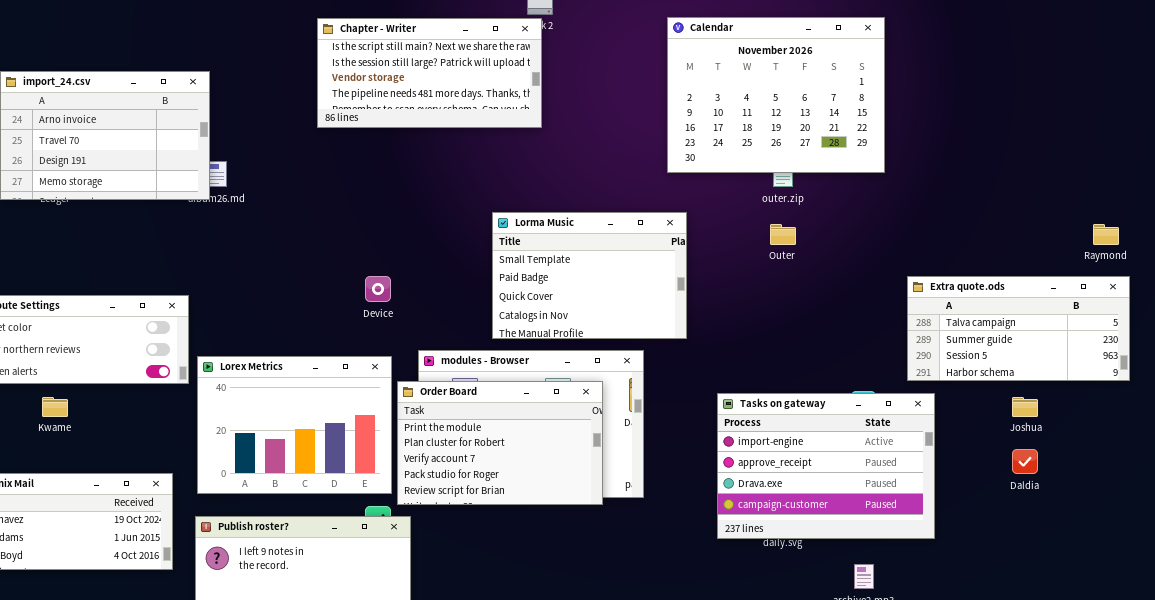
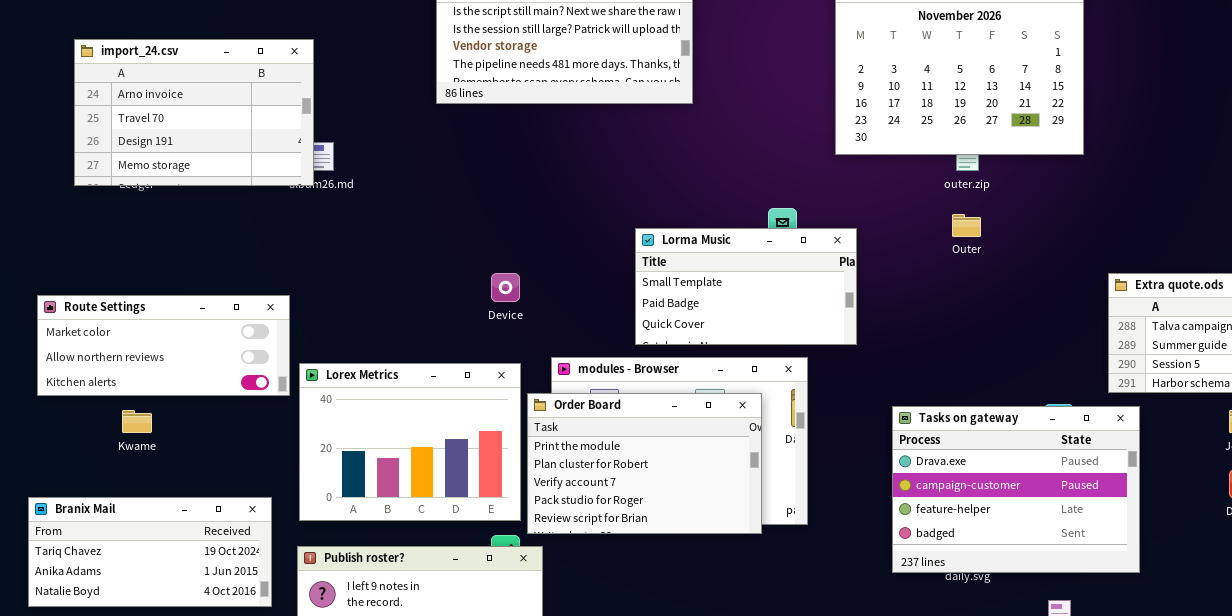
Lorma Music: [492,212,687,339] -> [635,228,857,345], resized
Tasks on gateway: [717,393,935,539] -> [892,406,1140,573], scrolled down 2 rows

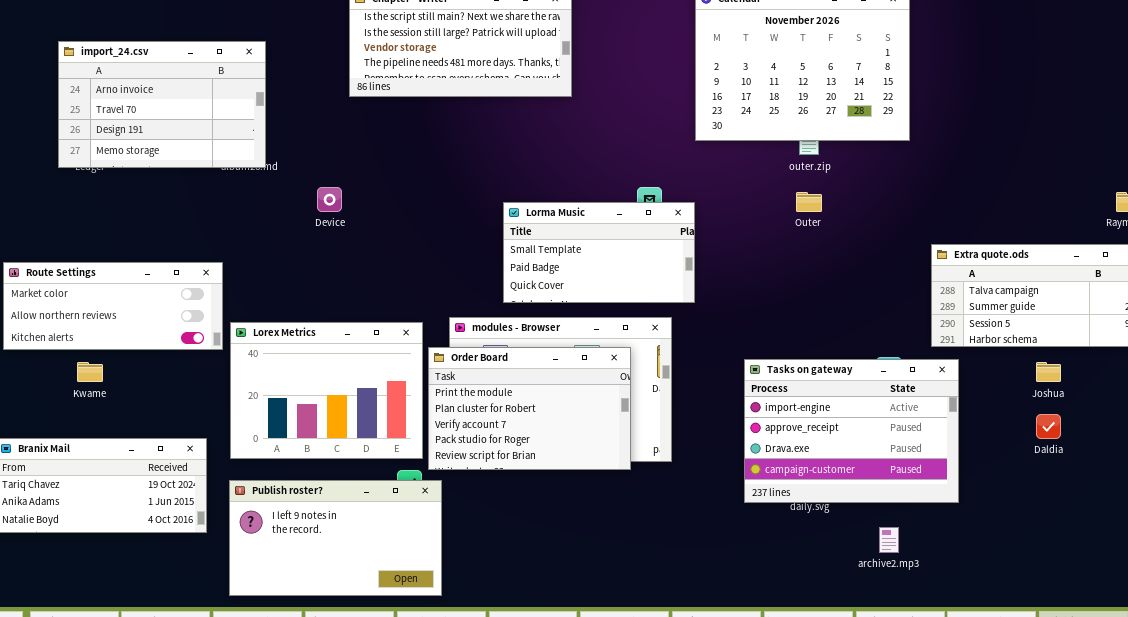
import_24.csv: [74,39,314,186] -> [58,41,266,168], moved
Lorma Music: [635,228,857,345] -> [503,202,695,303], moved
Device: [491,273,520,302] -> [317,187,342,212], moved
Tasks on gateway: [892,406,1140,573] -> [744,359,959,503], scrolled up 2 rows

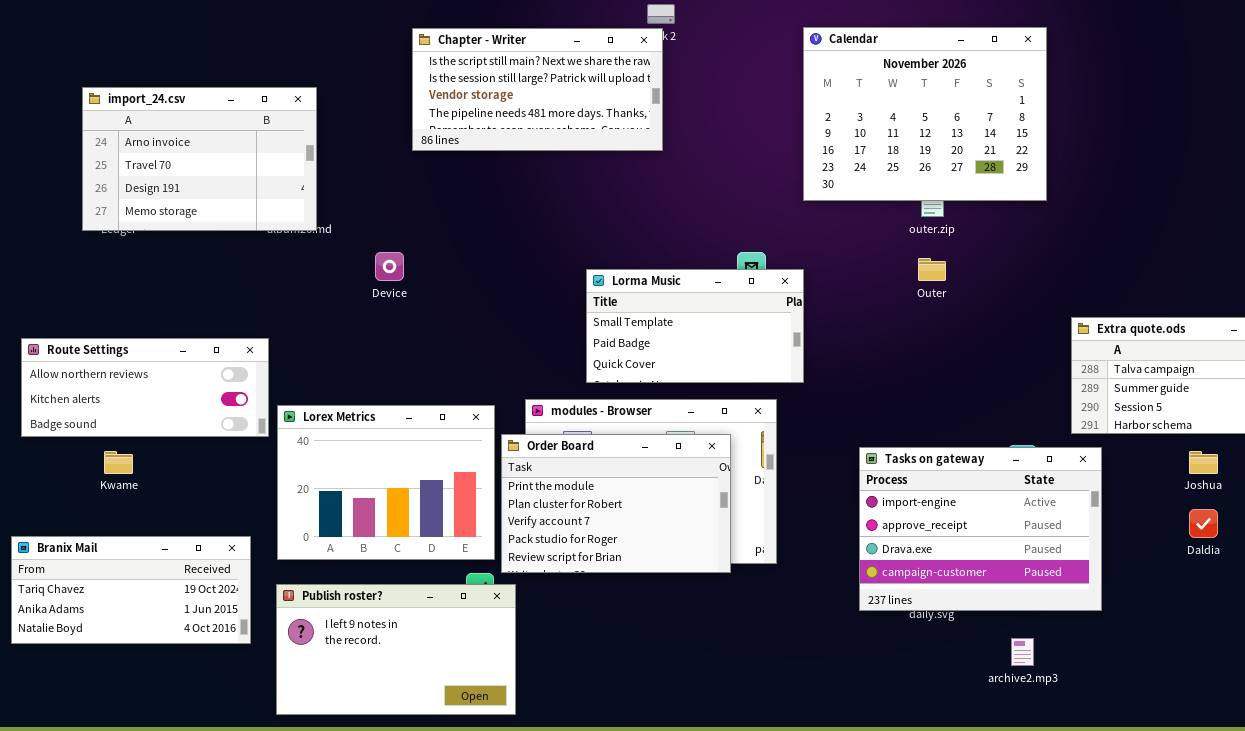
Route Settings: [3,262,223,350] -> [21,338,269,437], scrolled down 1 row

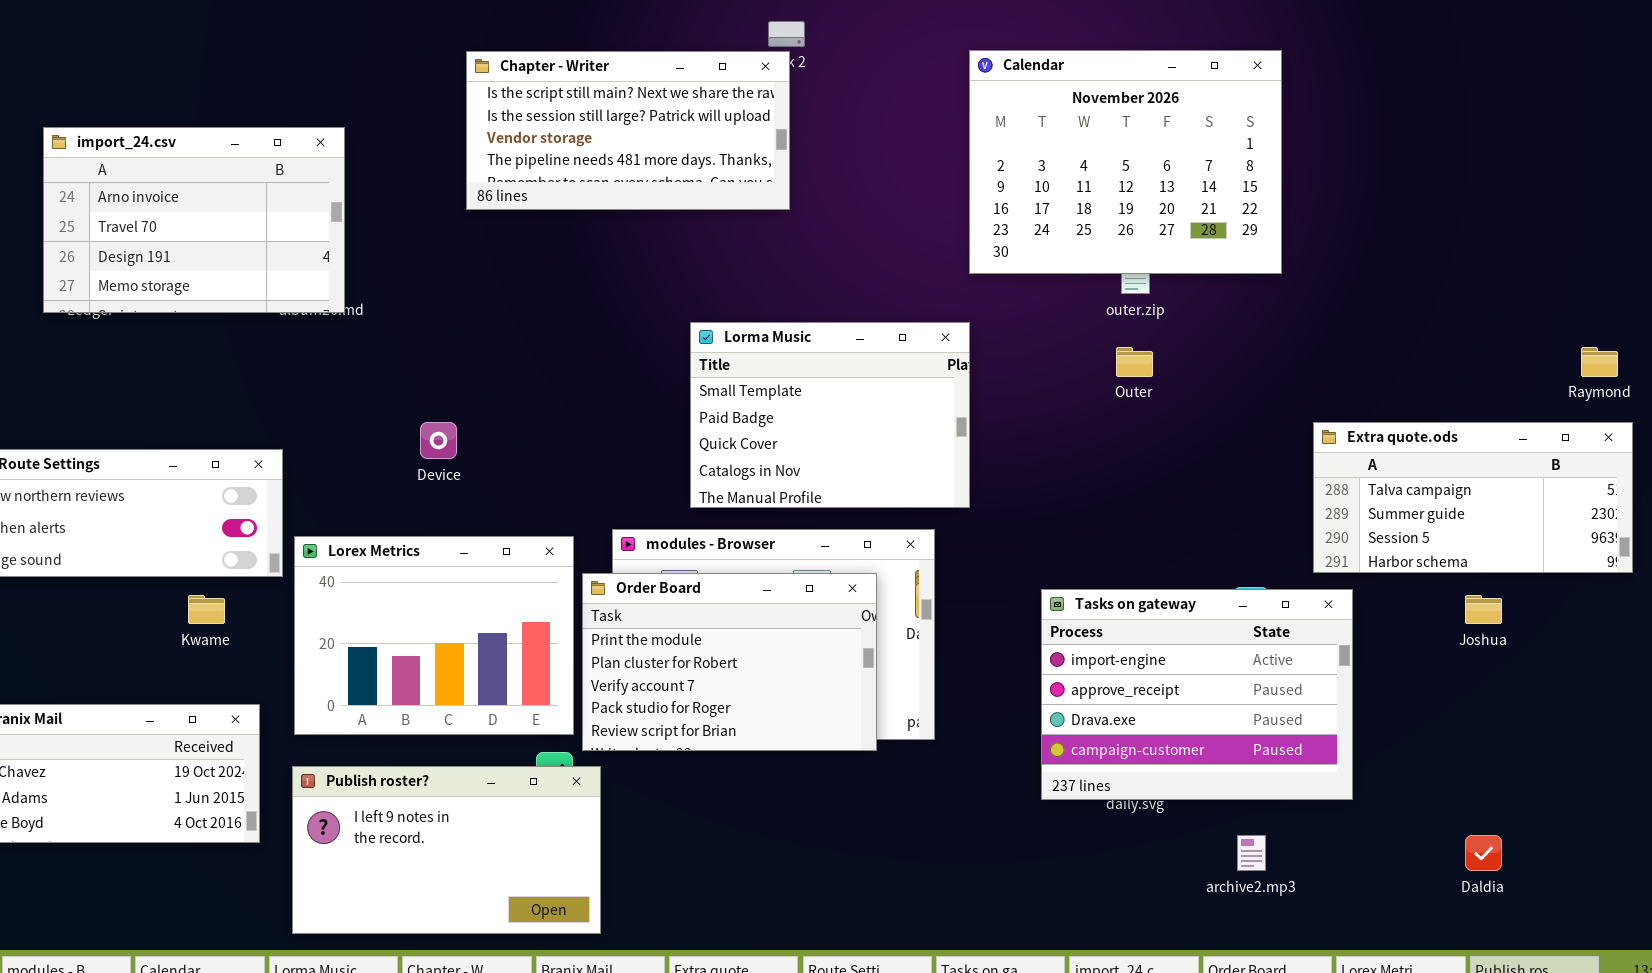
Device: [375,252,404,281] -> [420,422,457,459], moved
Lorma Music: [586,269,804,383] -> [690,322,970,508], resized
Kwame: [104,451,133,474] -> [188,595,225,624], moved
Daldia: [1189,509,1218,538] -> [1465,835,1502,871], moved

